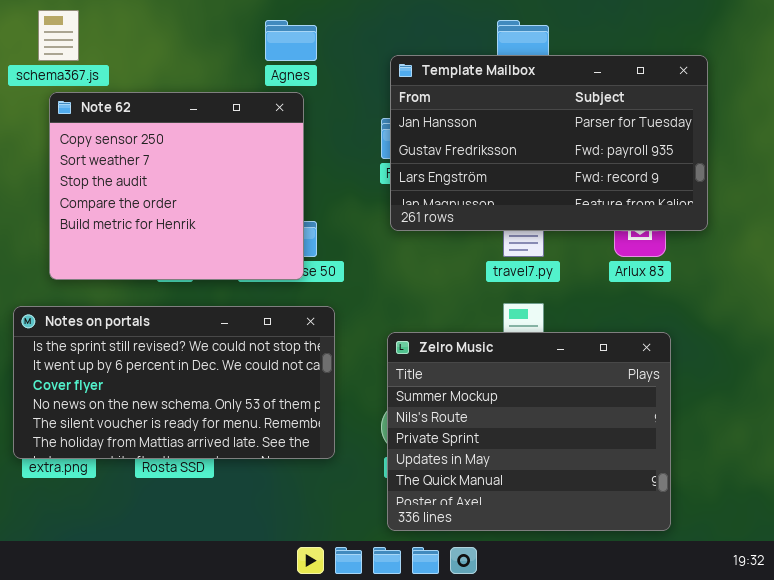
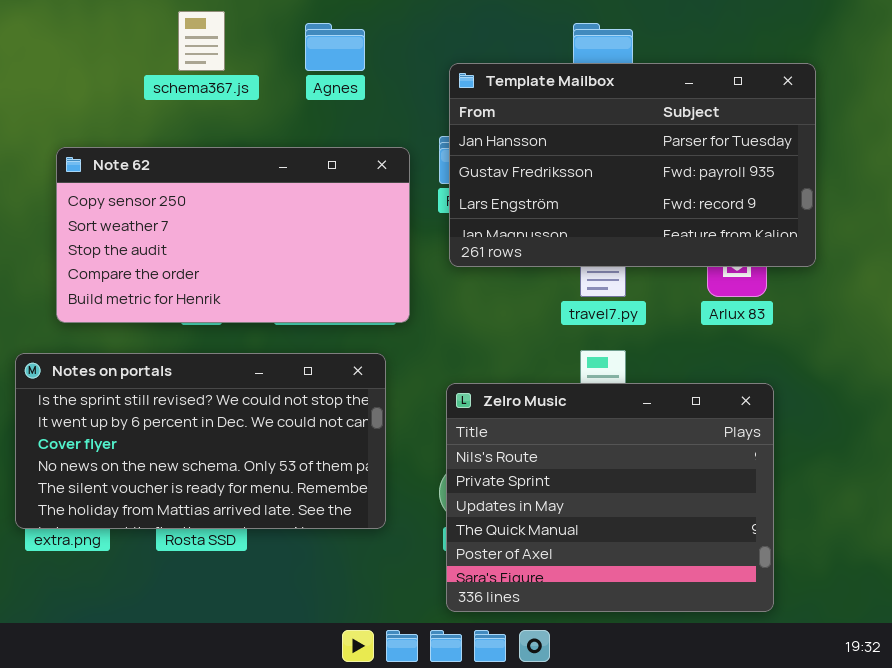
schema367.js: [38,10,79,61] -> [178,11,225,71], moved
Note 62: [49,92,304,280] -> [56,147,410,323], resized
Zelro Music: [387,332,671,531] -> [446,383,774,612], scrolled down 1 row

